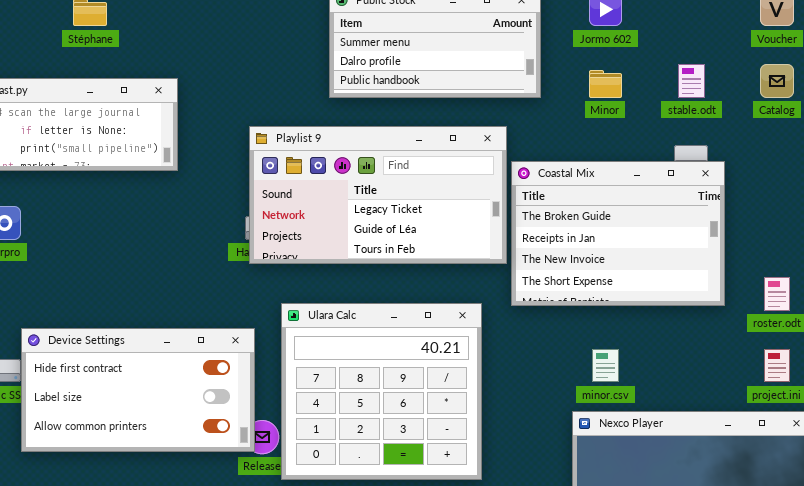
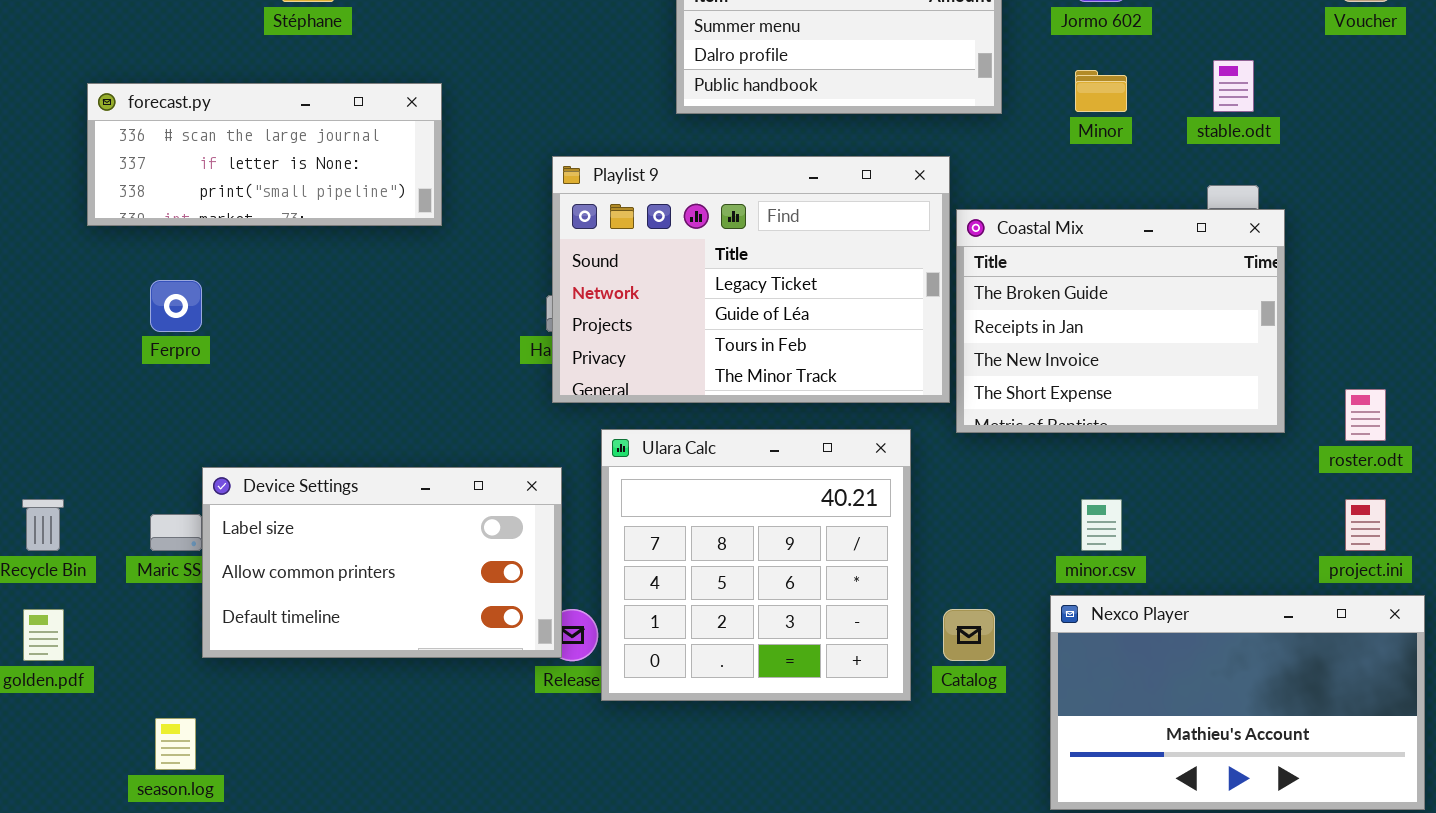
Catalog: [760,64,794,98] -> [943,609,995,661], moved
Playlist 9: [249,126,507,264] -> [552,156,950,403], resized
Device Settings: [21,328,255,452] -> [202,467,562,658], scrolled down 1 row

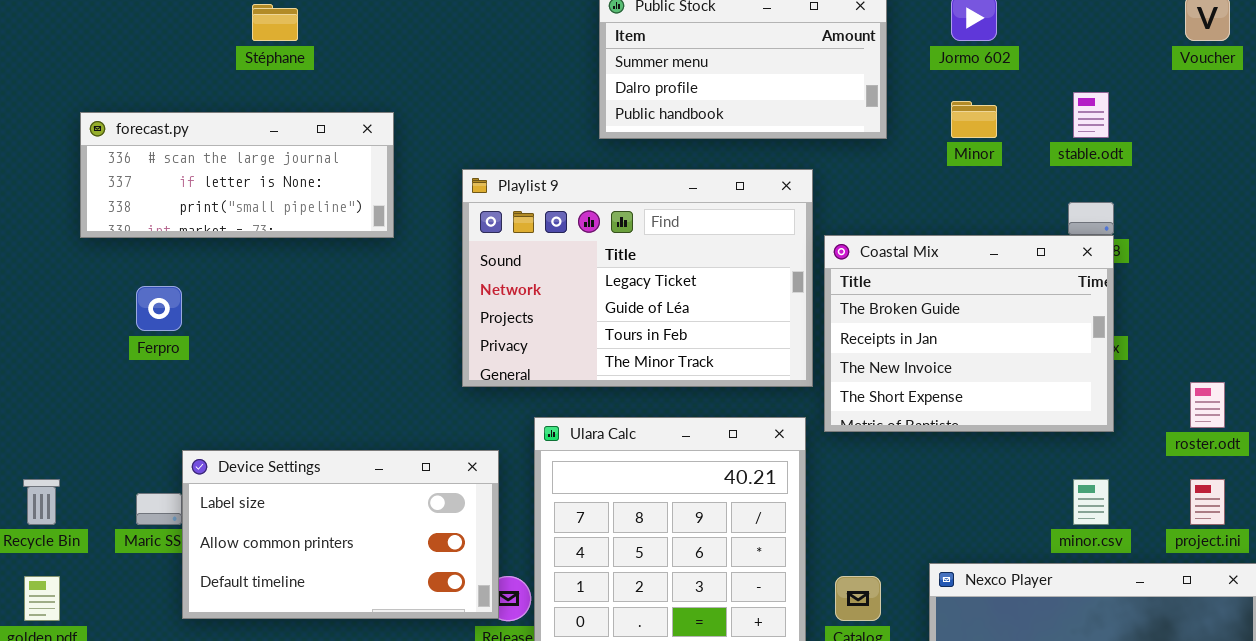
Playlist 9: [552,156,950,403] -> [462,169,813,387], moved
Coastal Mix: [956,209,1285,433] -> [824,235,1114,432], moved
minor.csv: [1081,499,1122,551] -> [1073,479,1109,525], moved

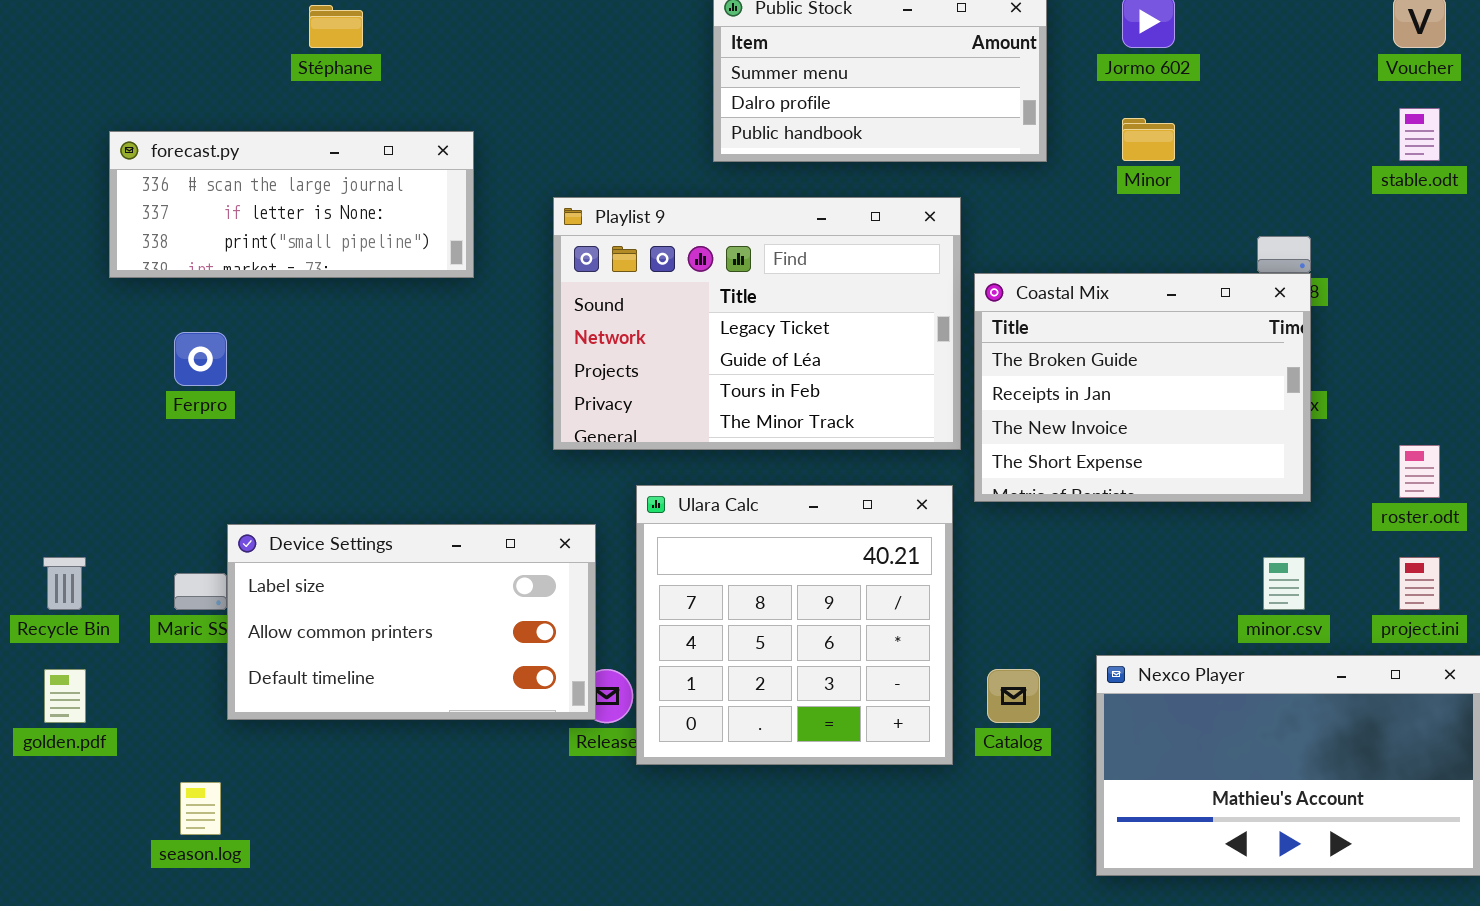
stable.odt: [1073,92,1109,138] -> [1399,108,1440,161], moved

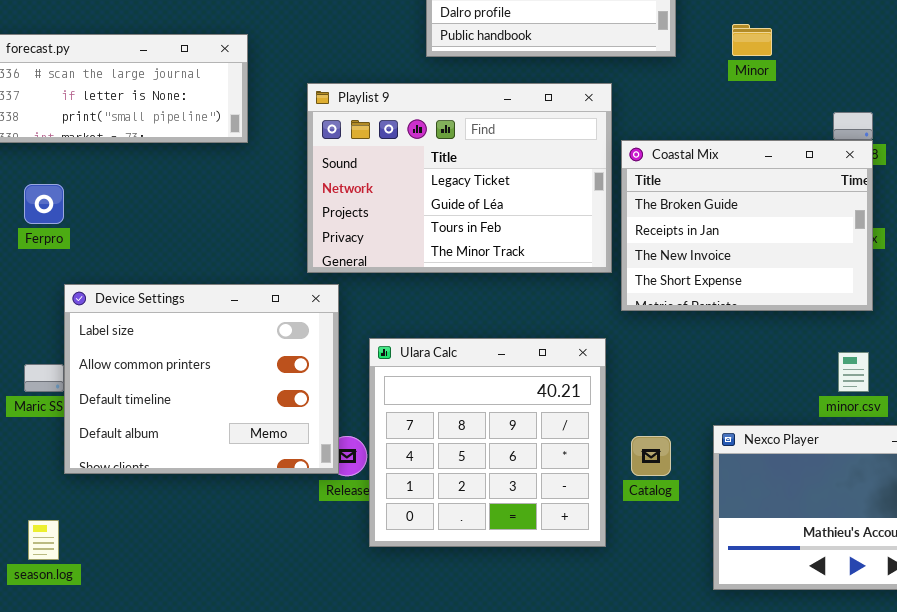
Ulara Calc: [636,485,953,765] -> [369,338,606,547], moved
Device Settings: [227,524,596,720] -> [64,284,339,474], resized

